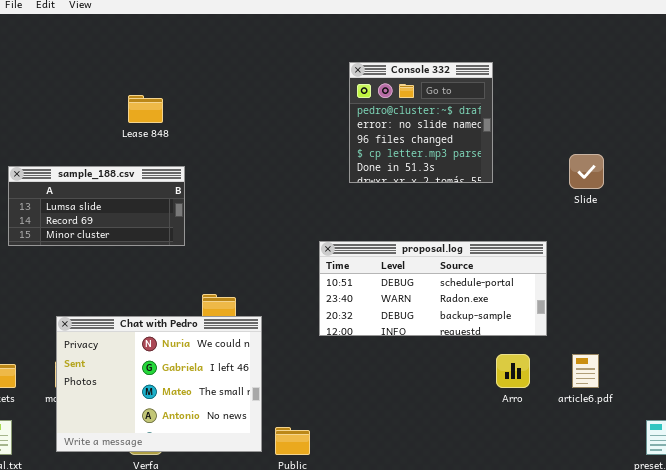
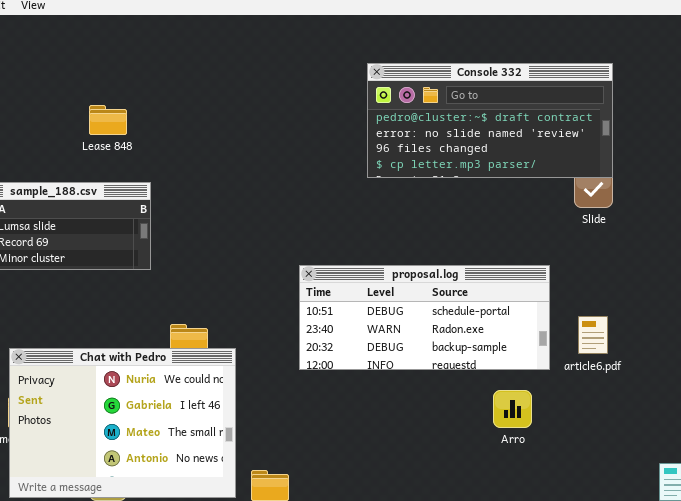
Console 332: [349,62,493,183] -> [367,63,613,178], moved, resized
article6.pdf: [572,354,599,388] -> [578,316,608,354], moved

